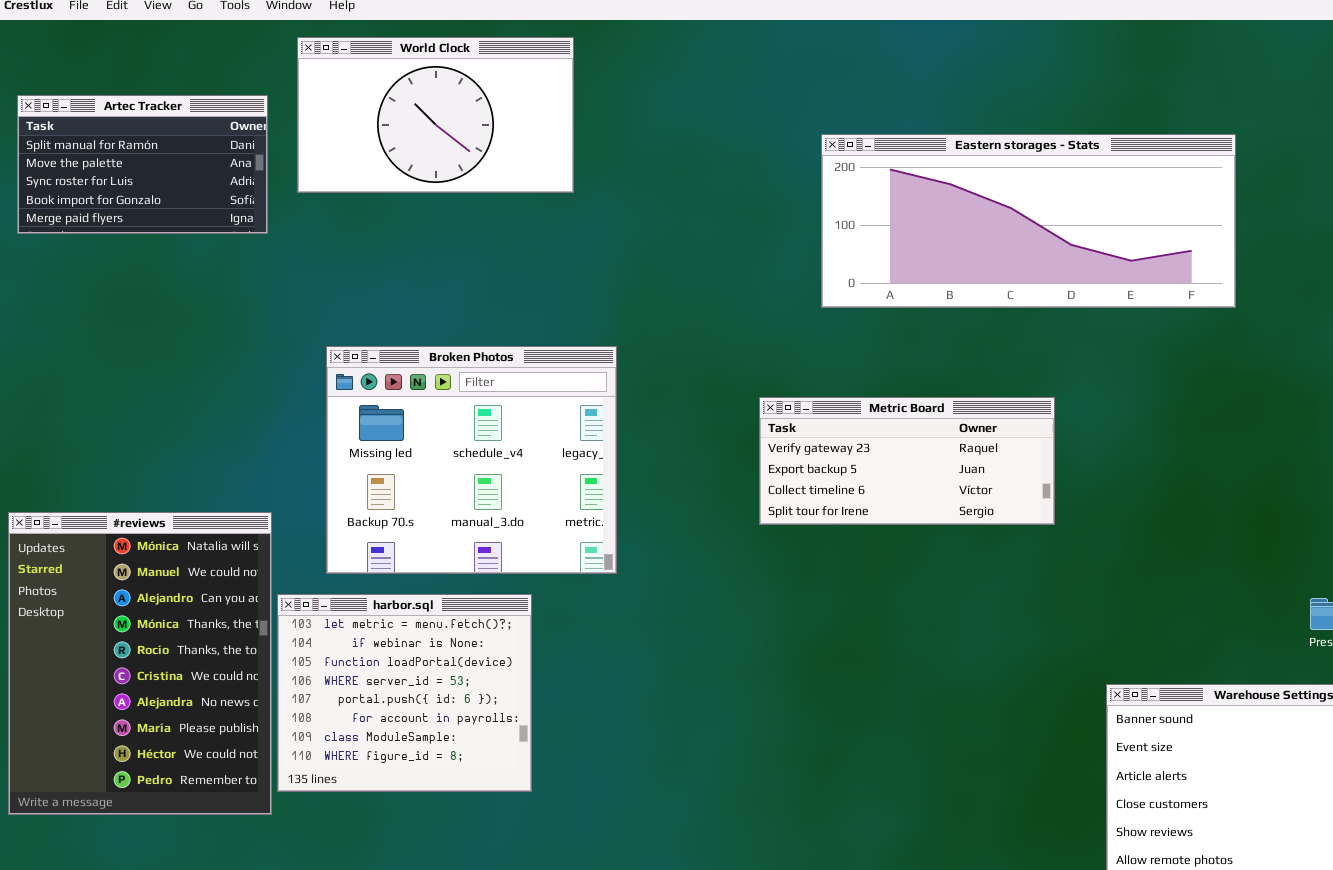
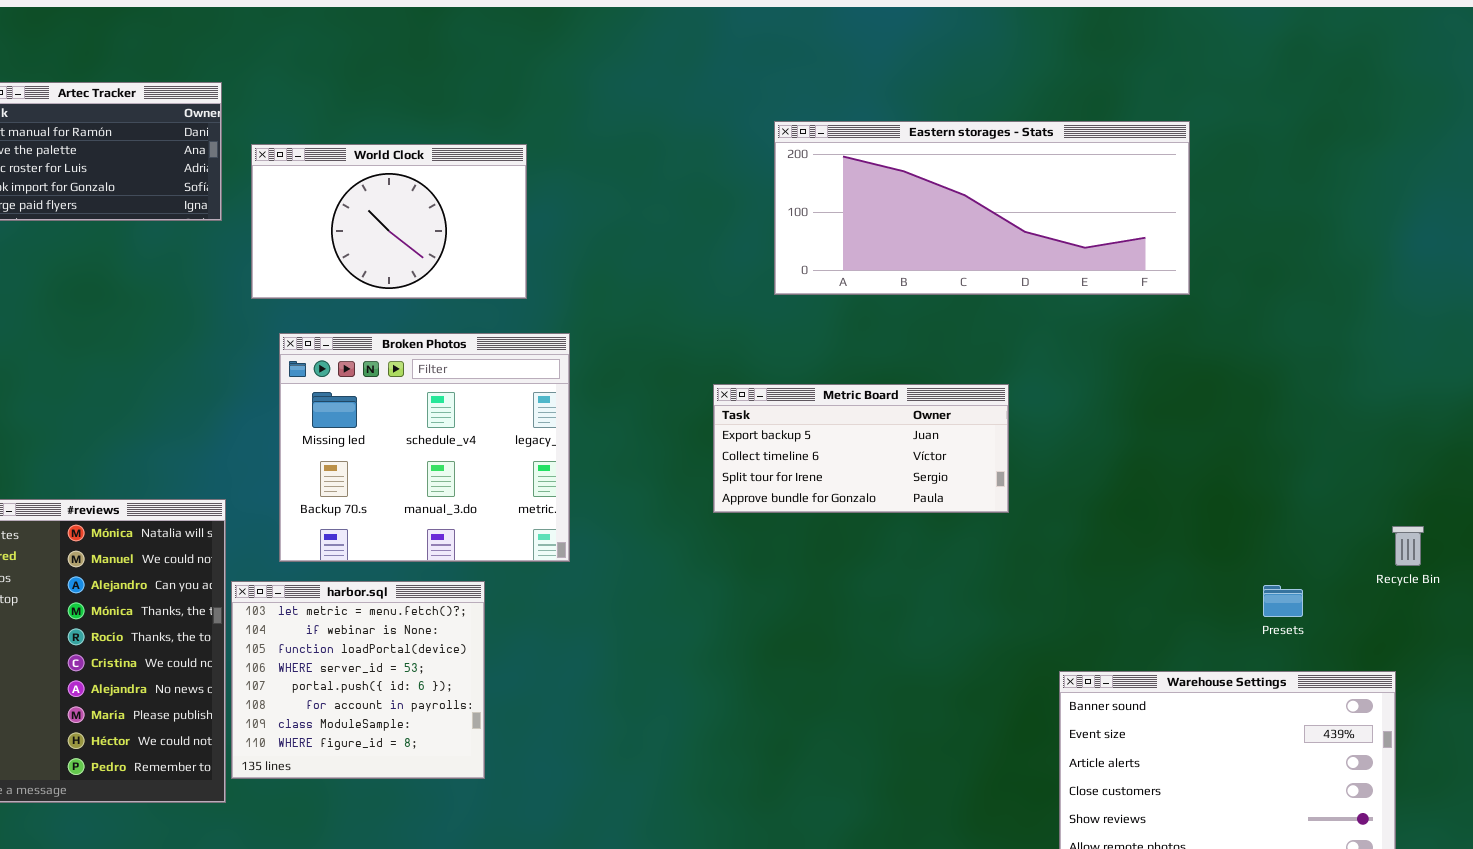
World Clock: [297,37,574,193] -> [251,144,527,299], moved
Metric Board: [759,397,1055,525] -> [713,384,1009,513], scrolled down 1 row

